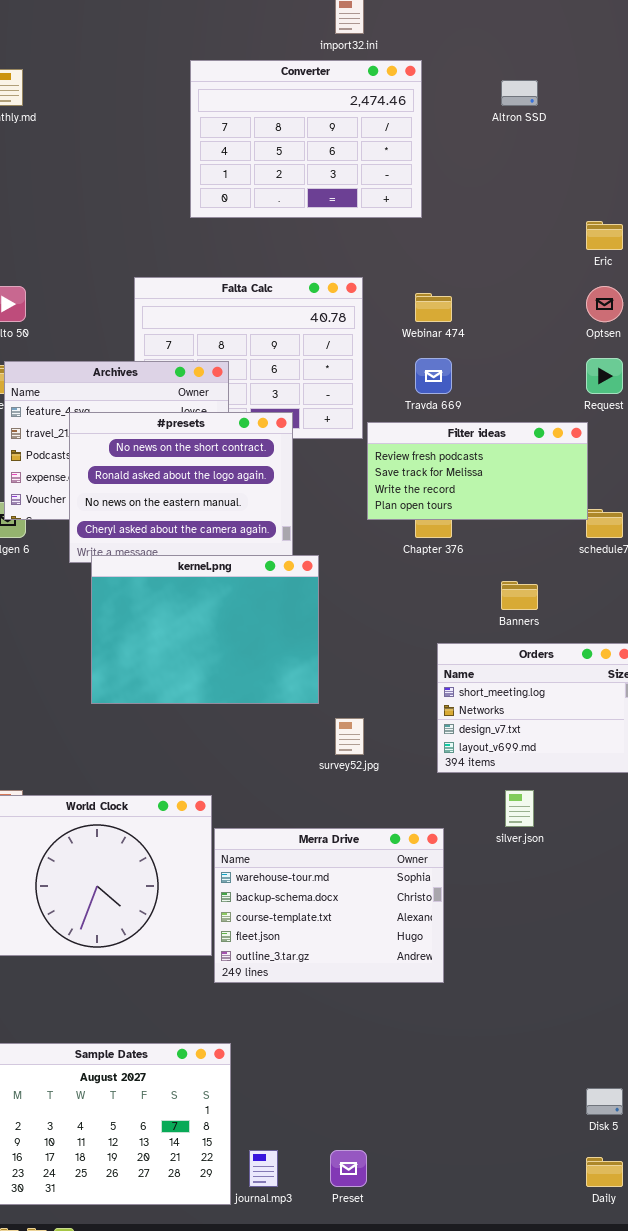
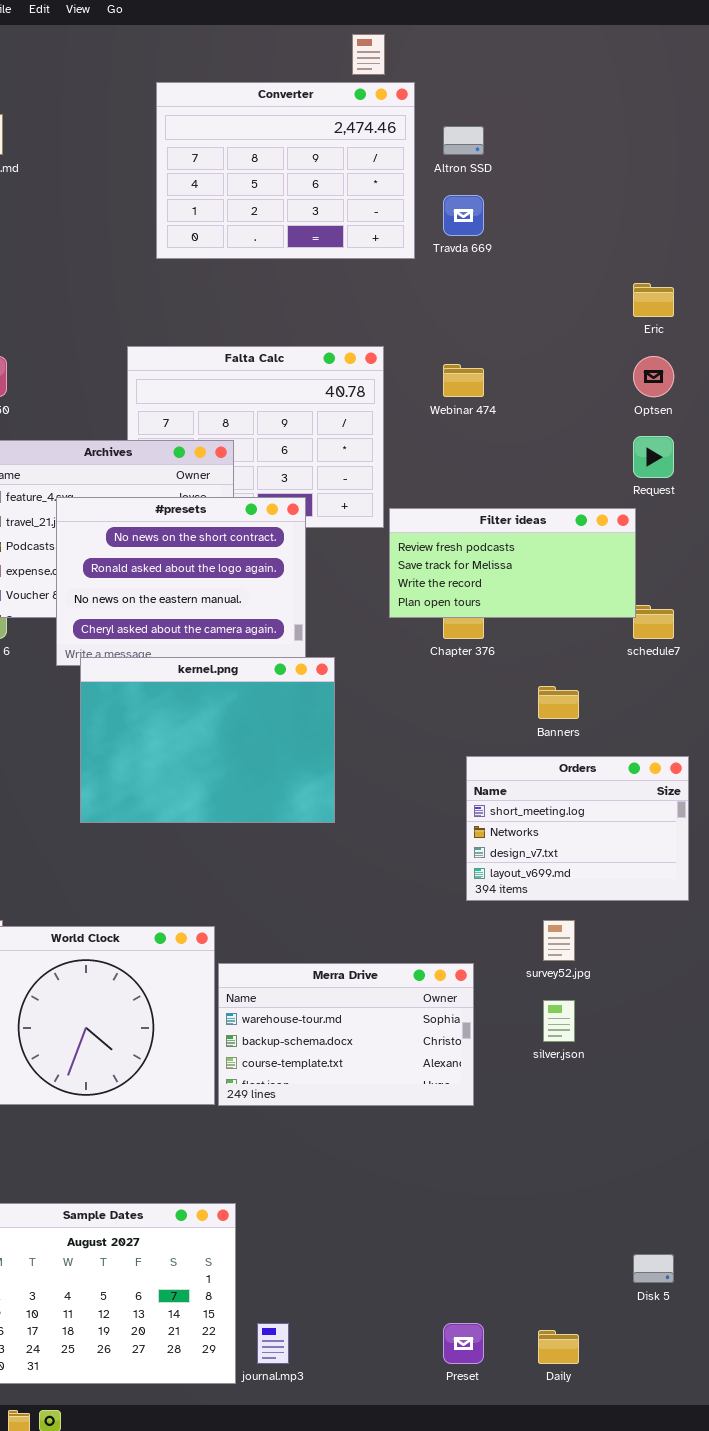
Converter: [190,60,422,218] -> [156,82,415,259], moved
Altron SSD: [501,80,538,106] -> [443,126,484,155], moved
Travda 669: [415,358,452,394] -> [443,195,484,236], moved
survey52.jpg: [335,718,364,755] -> [543,920,575,961], moved
silver.json: [505,790,534,827] -> [543,1000,575,1042], moved
Merra Drive: [214,828,444,983] -> [218,963,474,1106], resized
Preset: [330,1150,367,1187] -> [443,1323,484,1364], moved
Daily: [586,1157,623,1187] -> [538,1330,579,1364], moved

